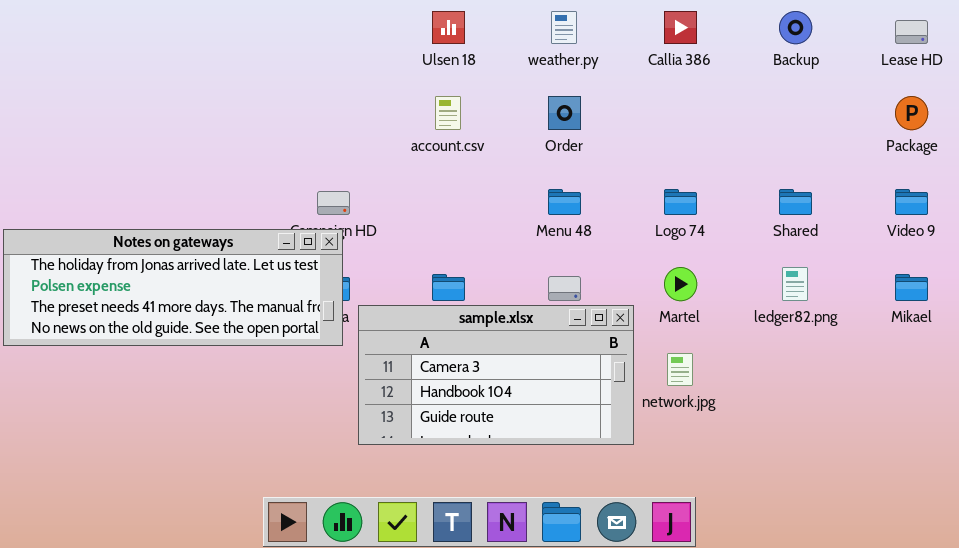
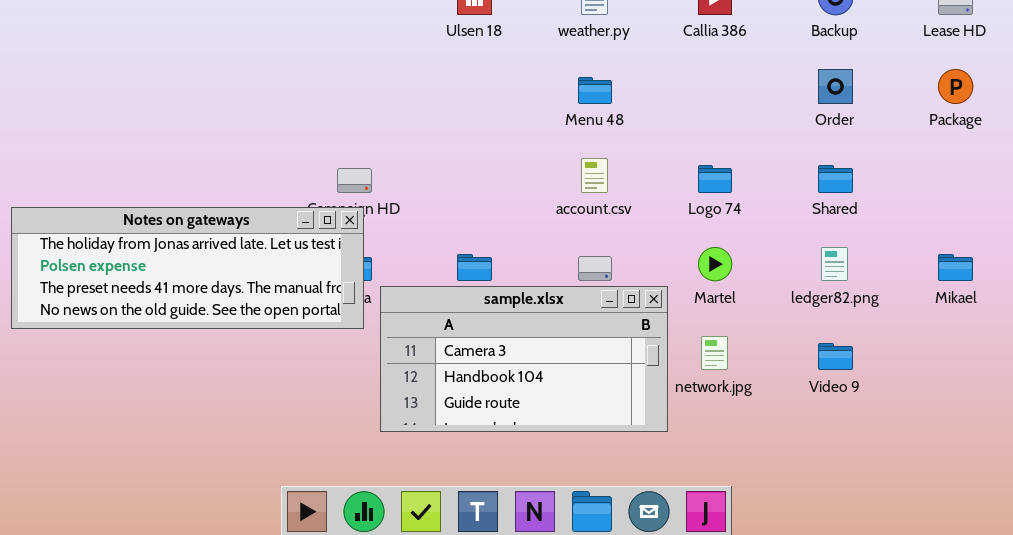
account.csv: [435,96,461,130] -> [581,158,608,193], moved
Order: [548,96,581,130] -> [818,69,853,104], moved
Menu 48: [548,189,581,215] -> [578,77,612,104], moved
Video 9: [895,189,928,215] -> [818,343,853,370], moved

